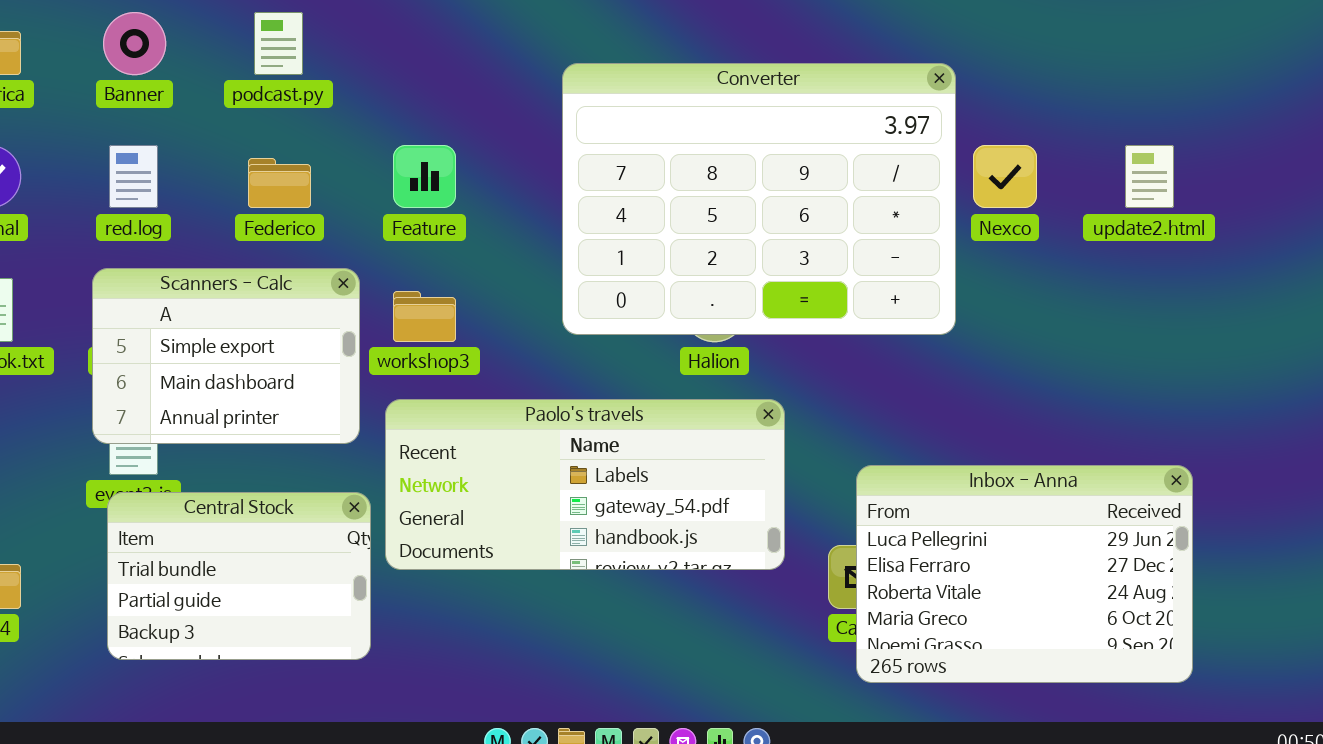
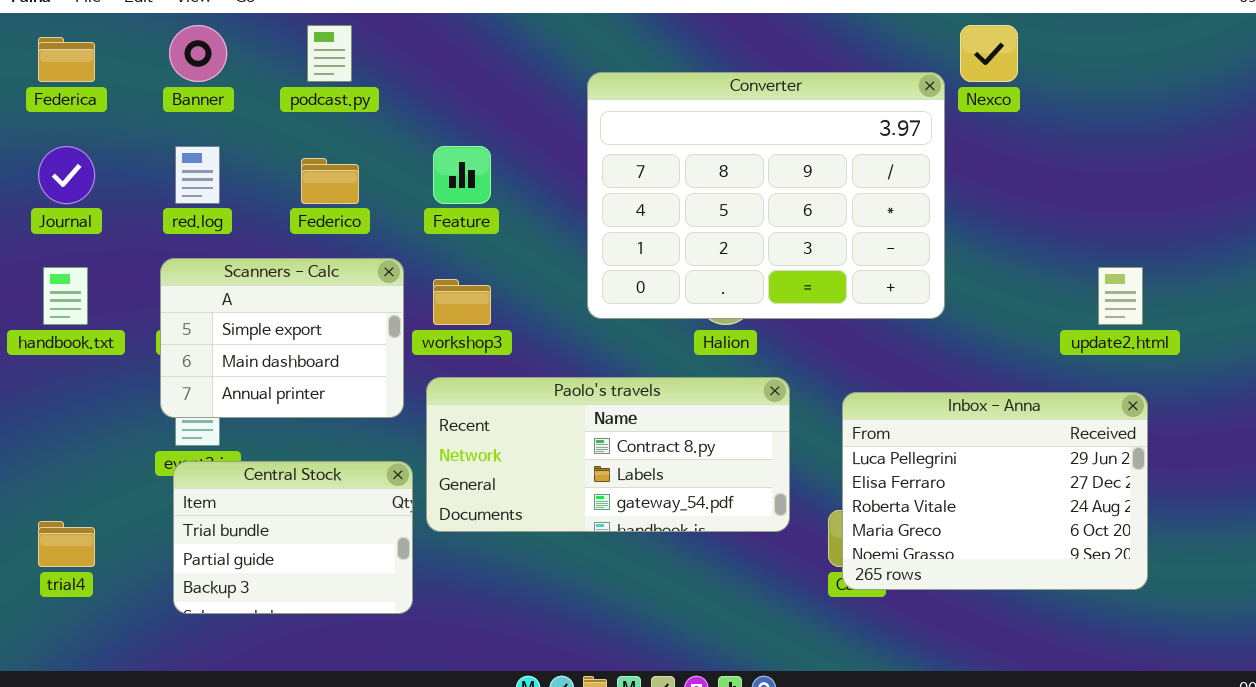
Nexco: [973,145,1037,208] -> [960,25,1018,82], moved
update2.html: [1125,145,1174,208] -> [1098,267,1143,325], moved
Paolo's travels: [385,399,785,570] -> [426,377,790,532], scrolled up 1 row
Inbox - Anna: [856,465,1193,683] -> [842,392,1148,590], moved

